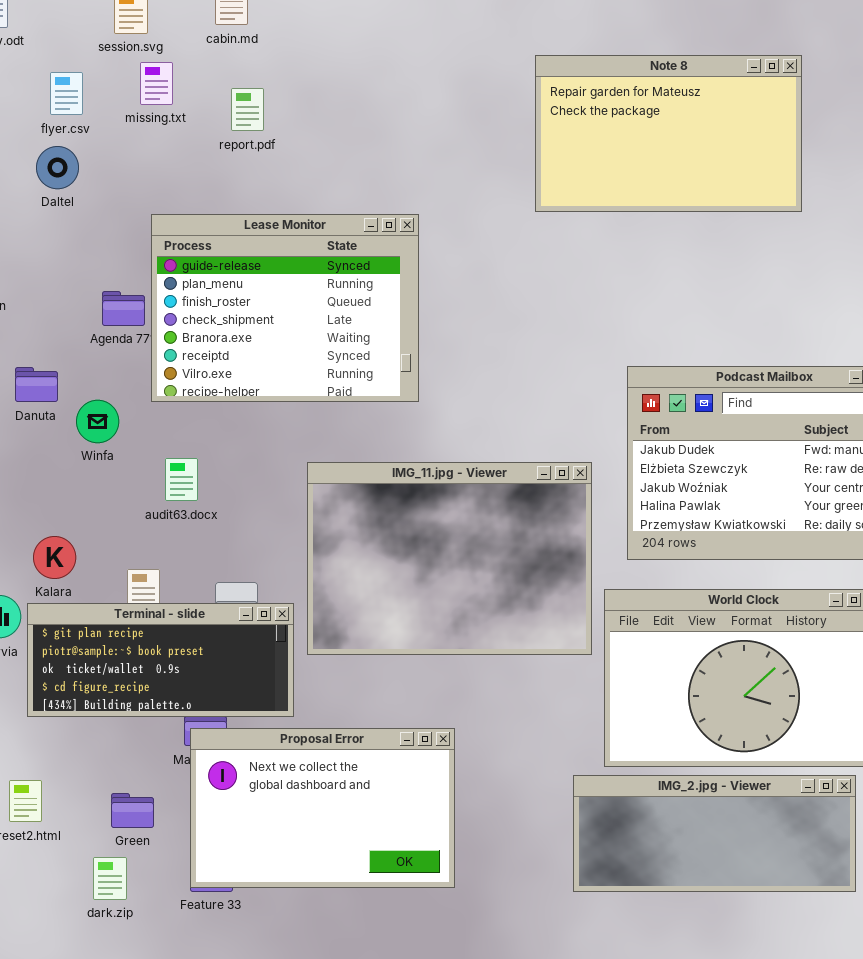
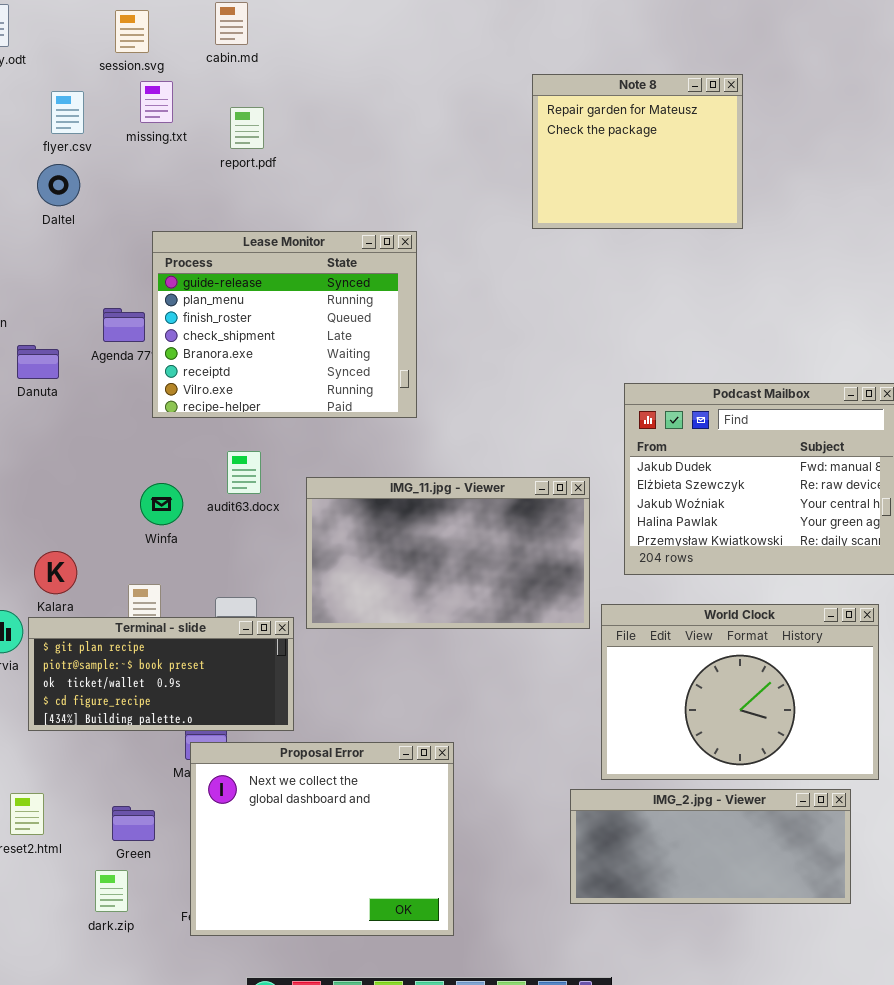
Note 8: [535,55,802,212] -> [532,74,743,229], resized
Danuta: [15,367,58,402] -> [17,345,59,379], moved
Winfa: [76,400,119,443] -> [140,483,183,525], moved
audit63.docx: [165,458,198,501] -> [227,451,261,494], moved
IMG_11.jpg - Viewer: [307,462,592,655] -> [306,477,590,629], resized
Proposal Error: [190,728,455,888] -> [190,742,454,936], resized

